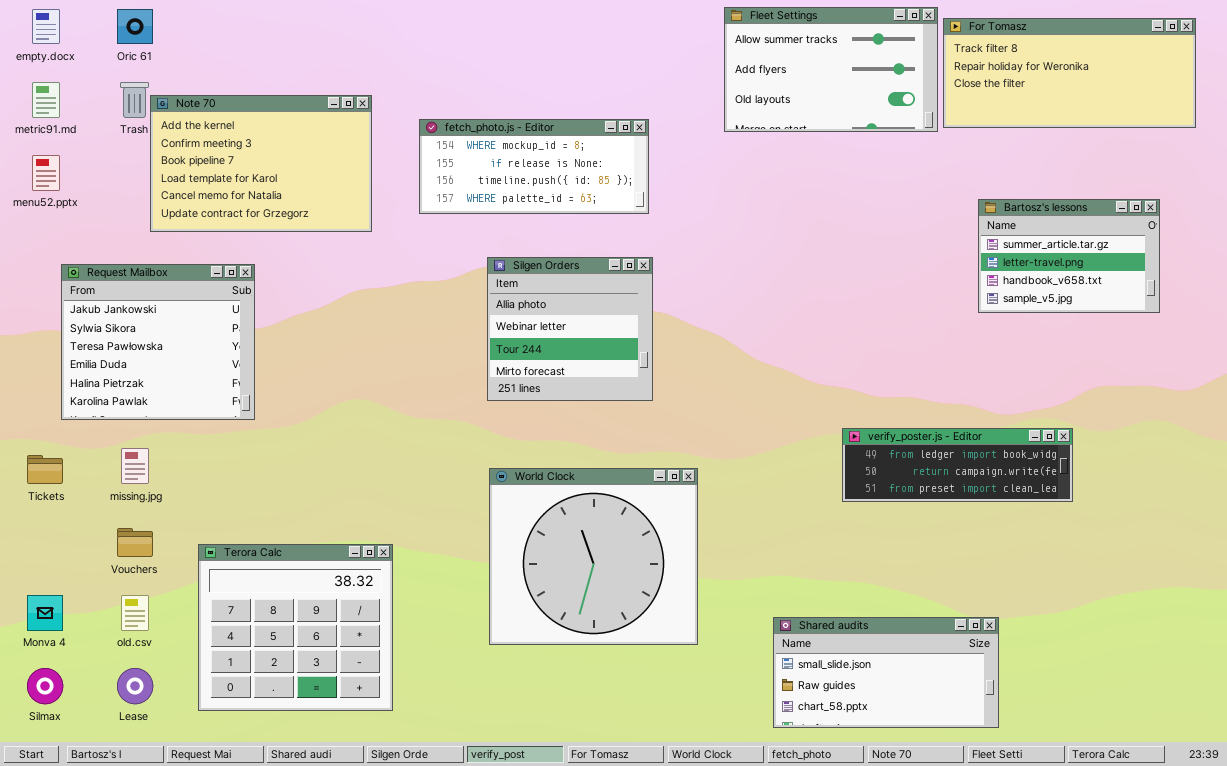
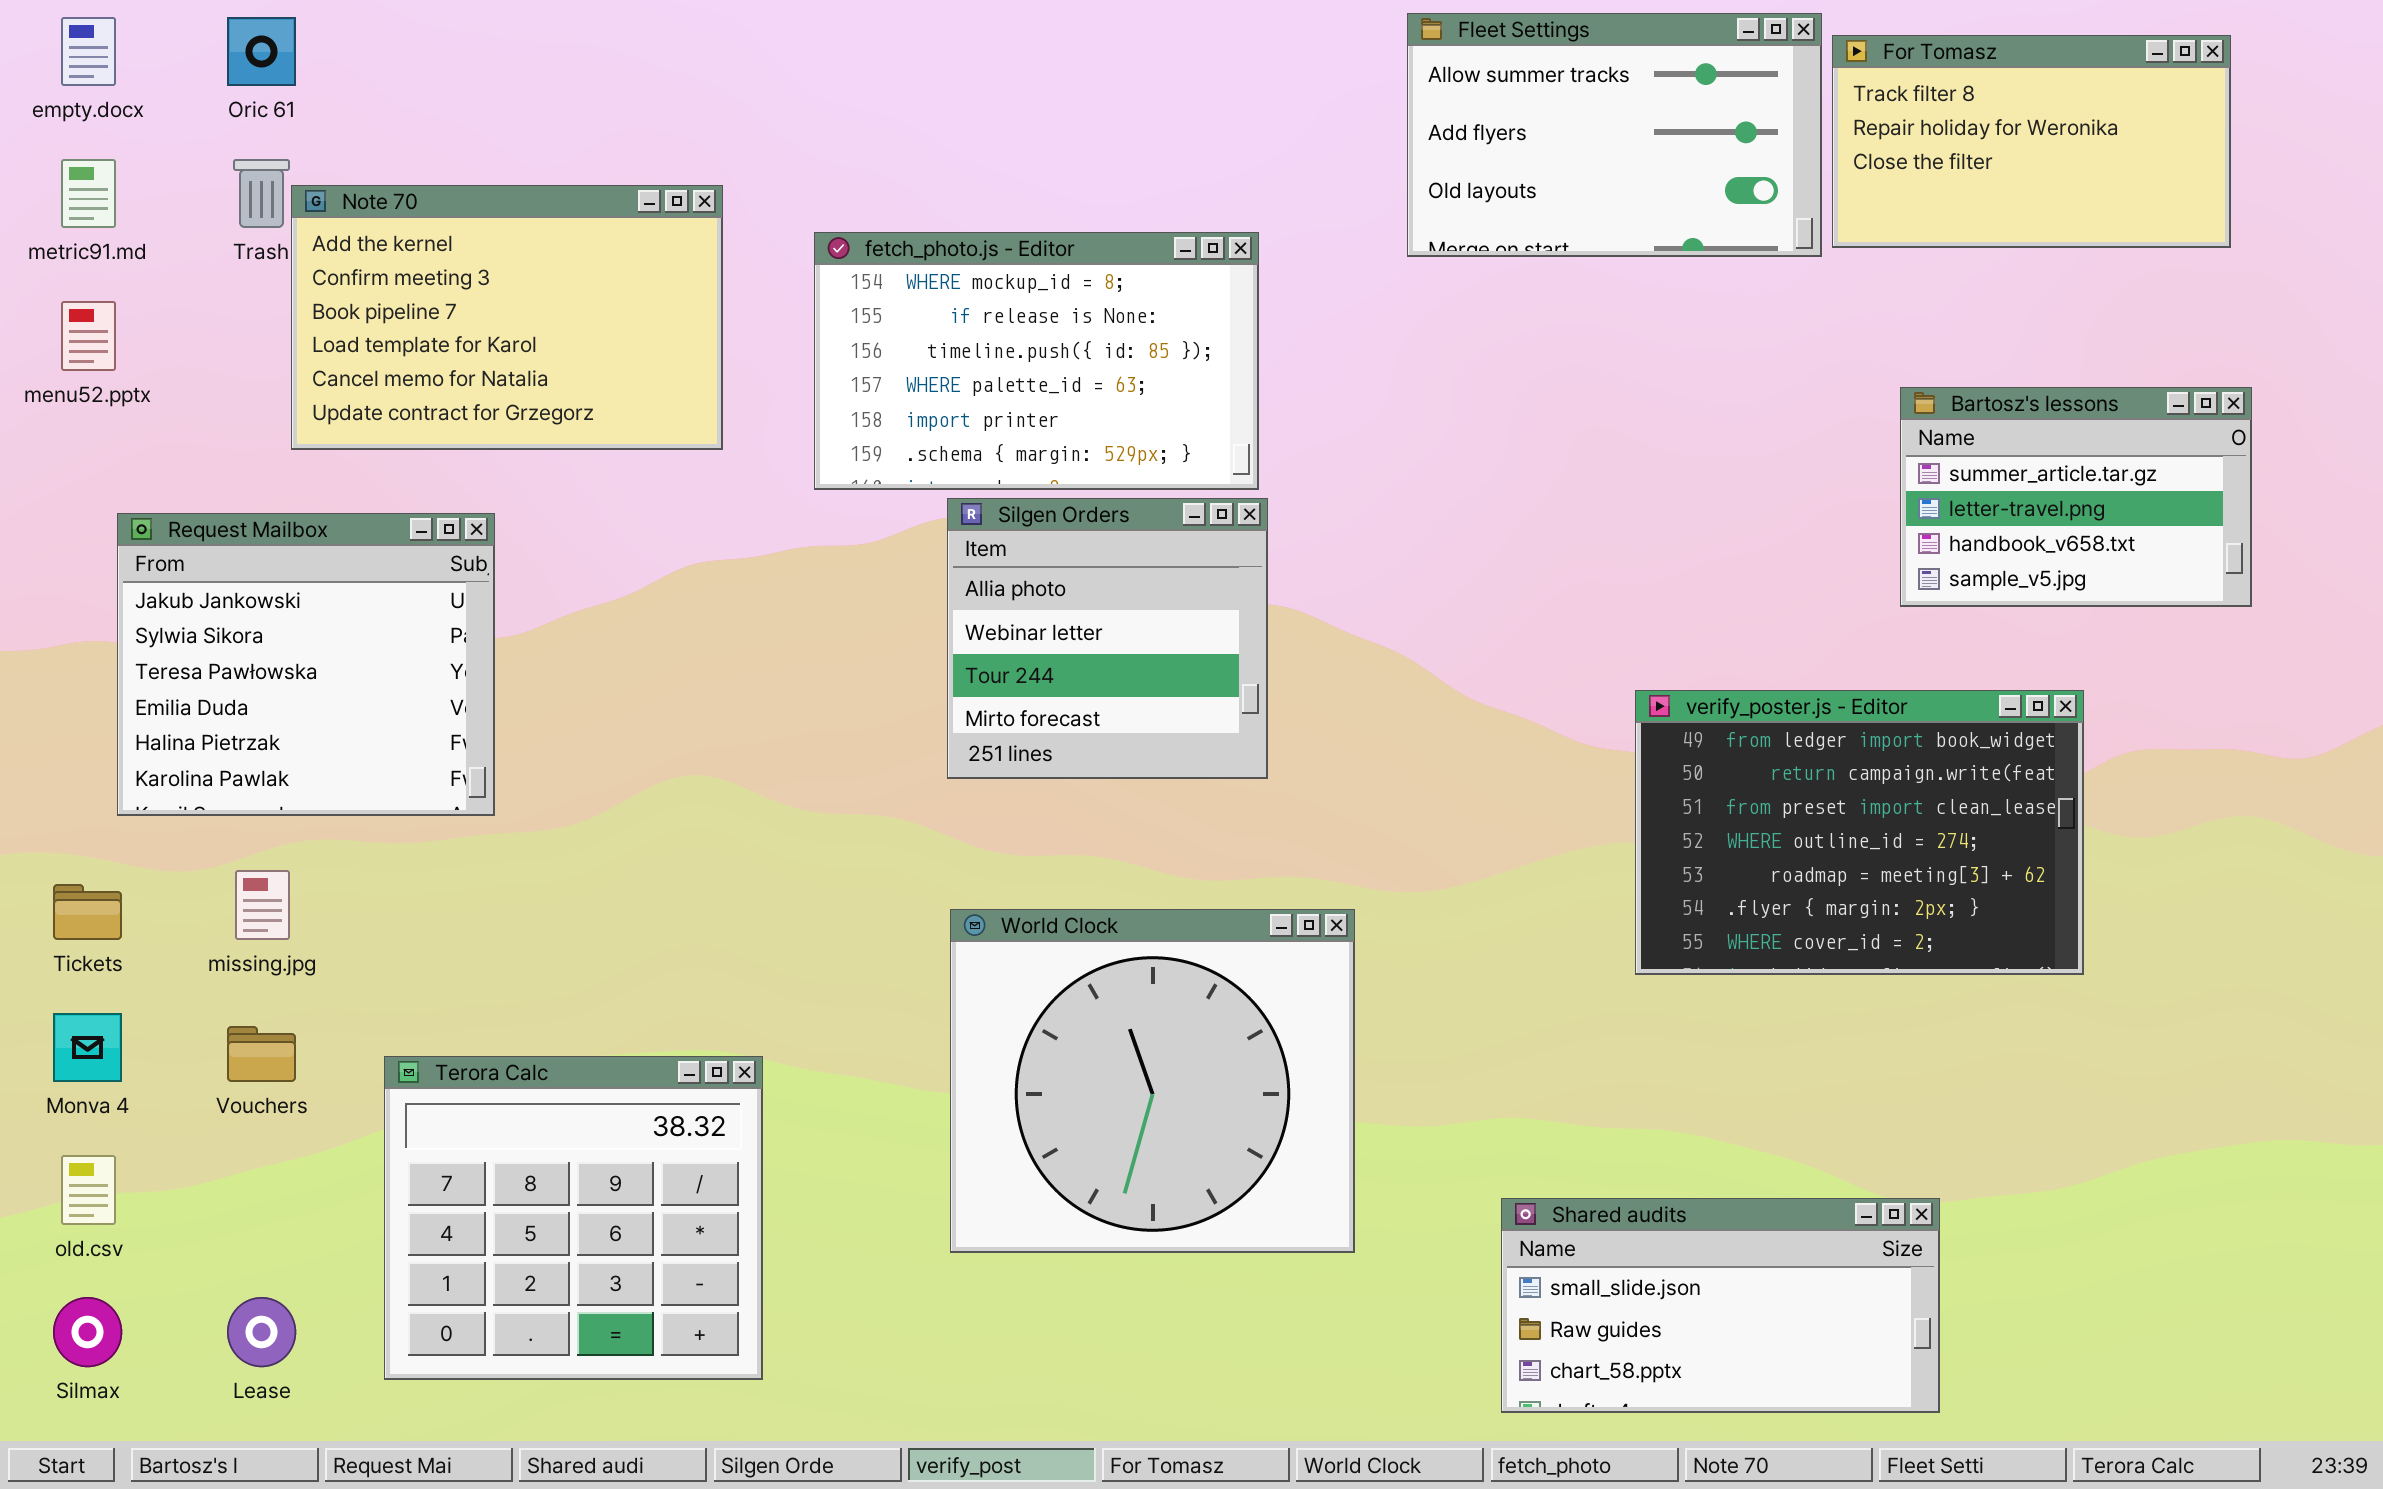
For Tomasz: [943,18,1196,128] -> [1832,35,2231,248], resized
fetch_photo.js - Editor: [419,119,649,214] -> [814,232,1259,490], resized
verify_poster.js - Editor: [842,428,1073,502] -> [1635,690,2084,975], resized
Monva 4: [27,595,63,631] -> [53,1013,122,1082], moved
old.csv: [121,595,149,631] -> [61,1155,116,1225], moved

